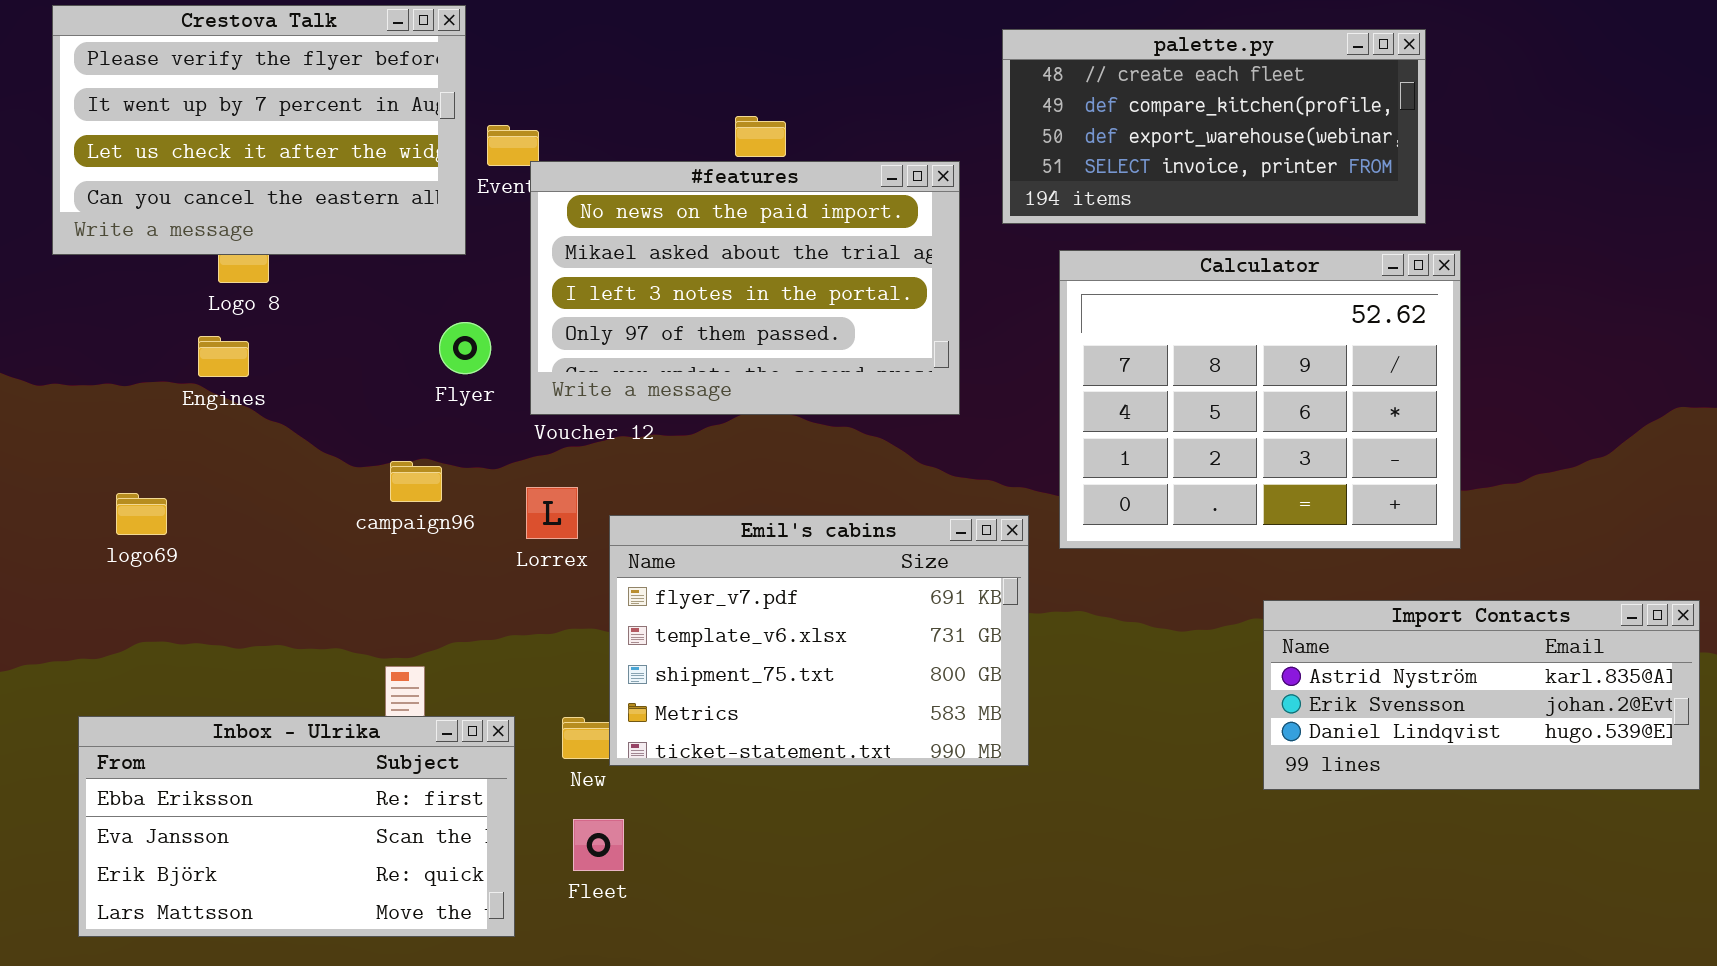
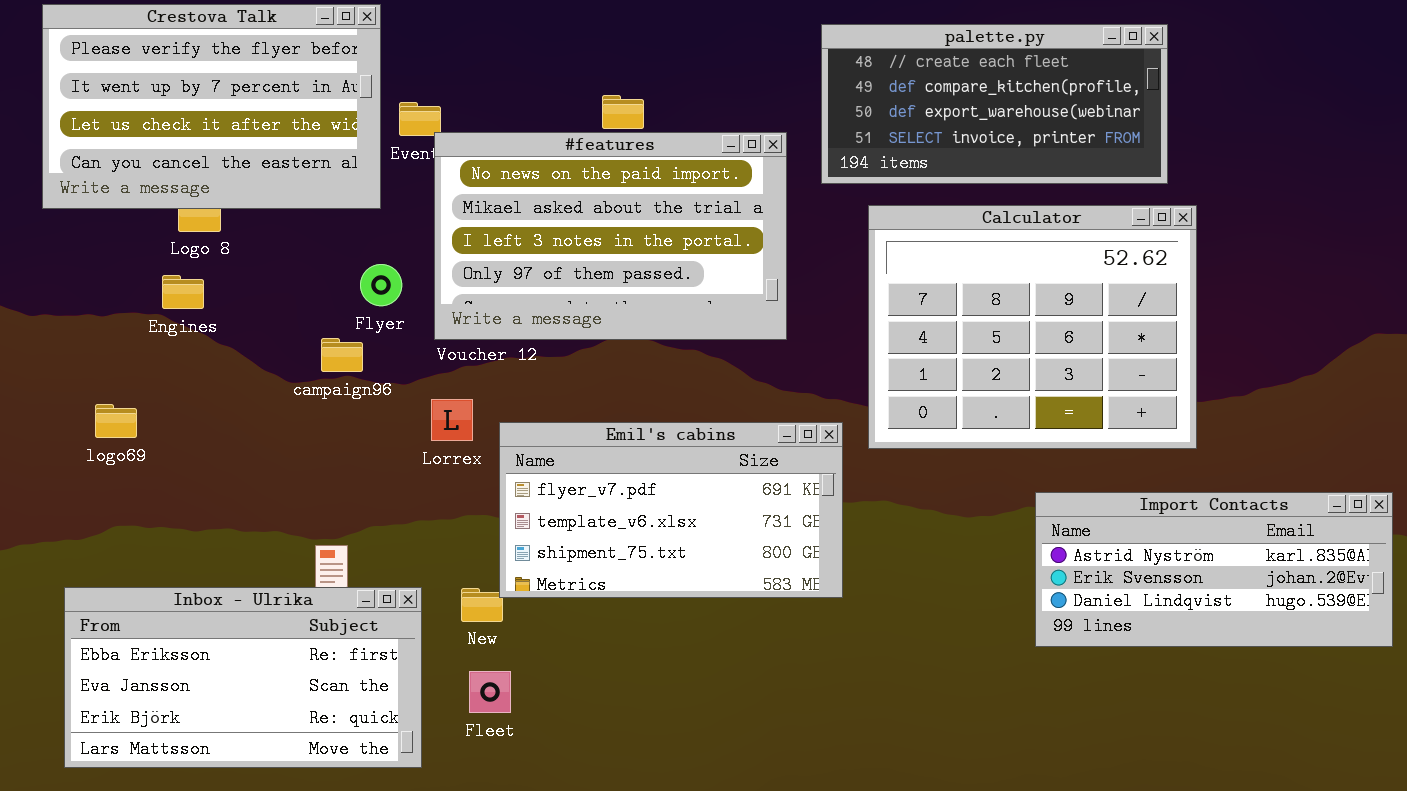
campaign96: [390,461,442,502] -> [321,338,363,372], moved
Emil's cabins: [609,515,1029,766] -> [499,422,843,598], resized

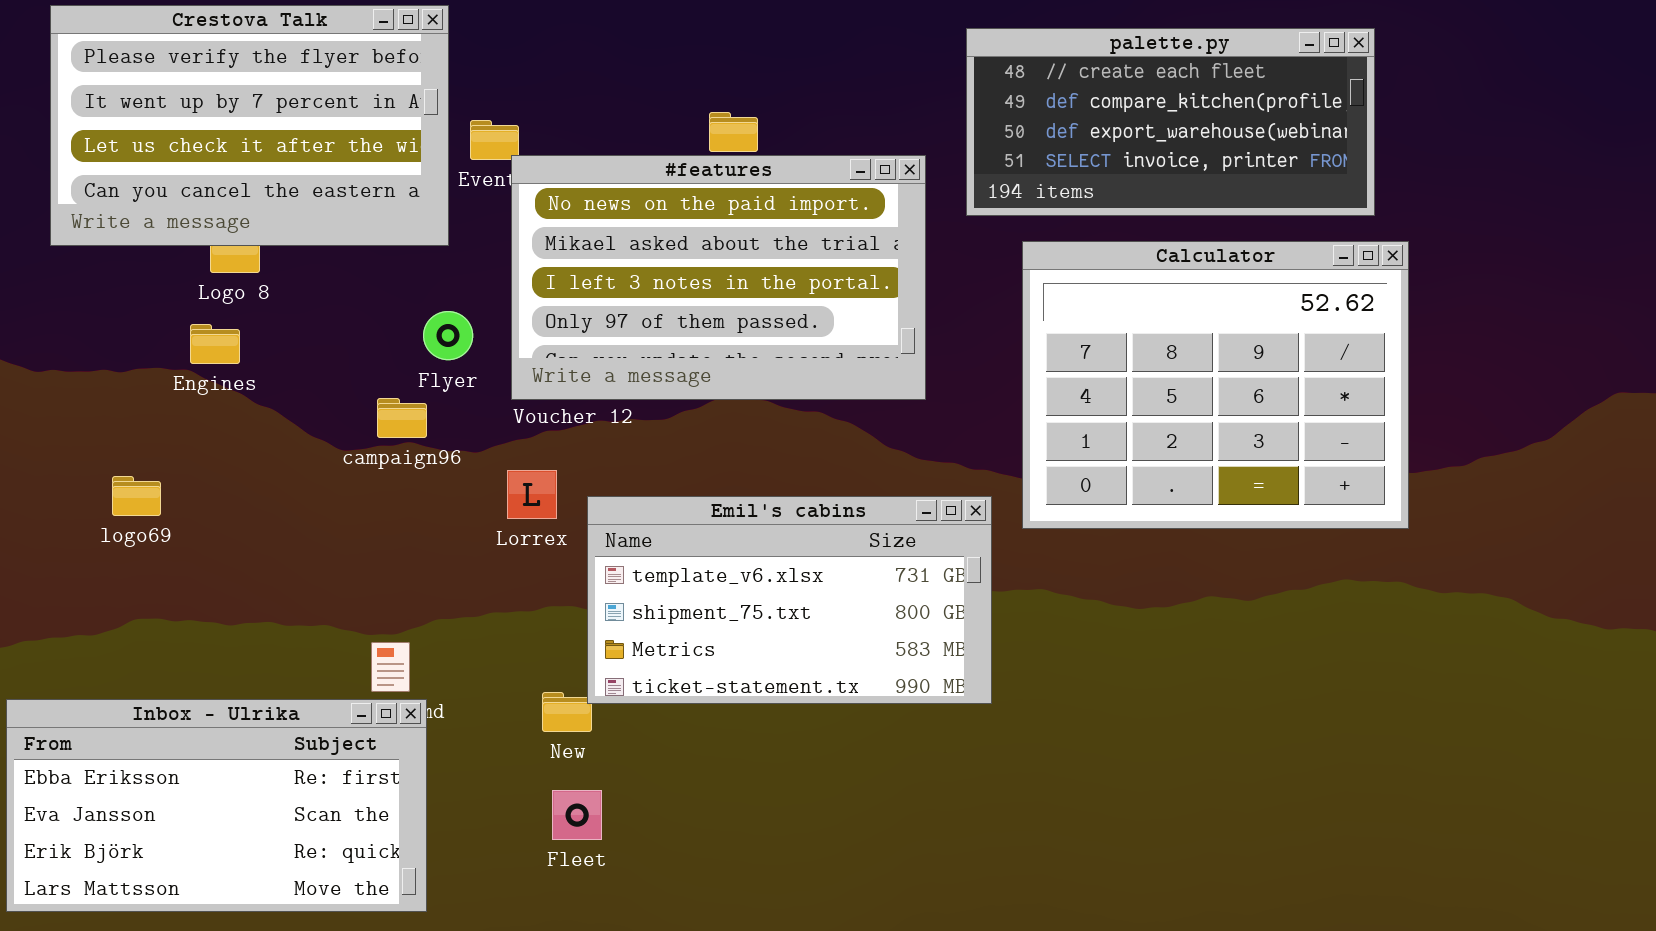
Emil's cabins: [499,422,843,598] -> [587,496,992,704], scrolled down 1 row
Import Contacts: [1035,492,1393,647] -> none, closed
Inbox - Ulrika: [64,587,422,768] -> [6,699,427,912], moved

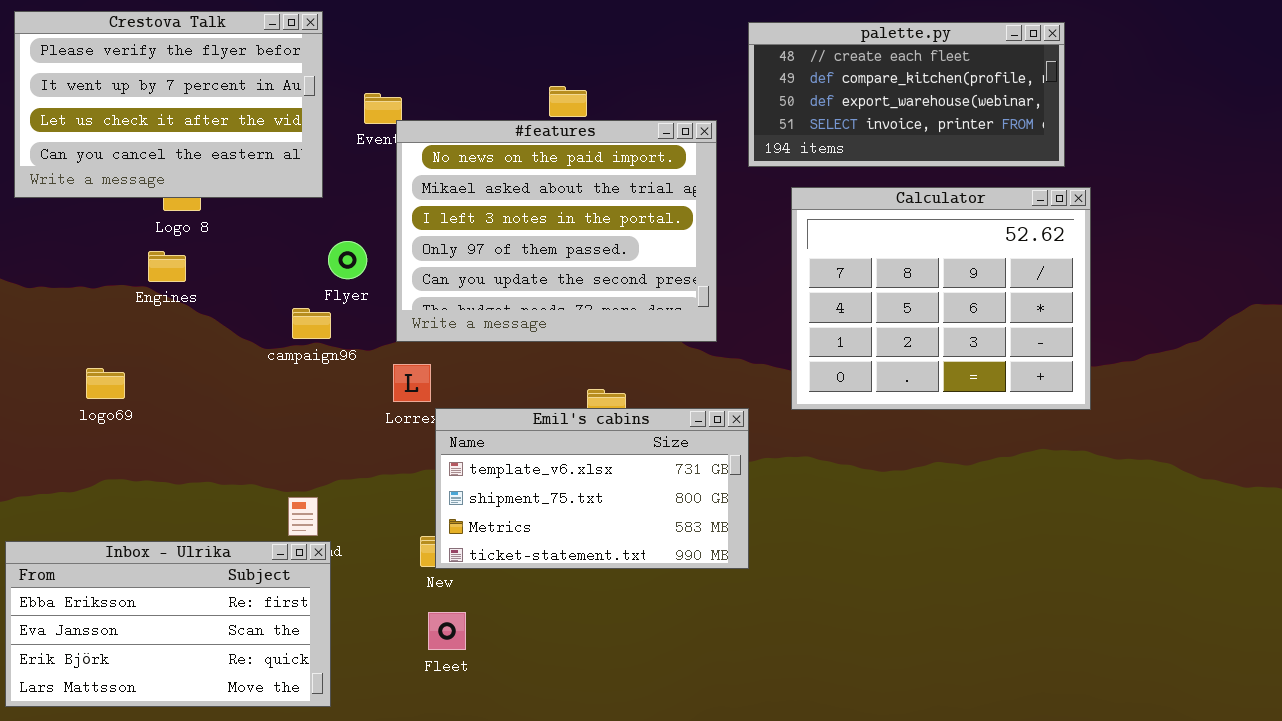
Crestova Talk: [50,5,449,246] -> [14,11,323,198], moved
#features: [511,155,926,400] -> [396,120,717,342], resized
Emil's cabins: [587,496,992,704] -> [435,408,749,569], moved

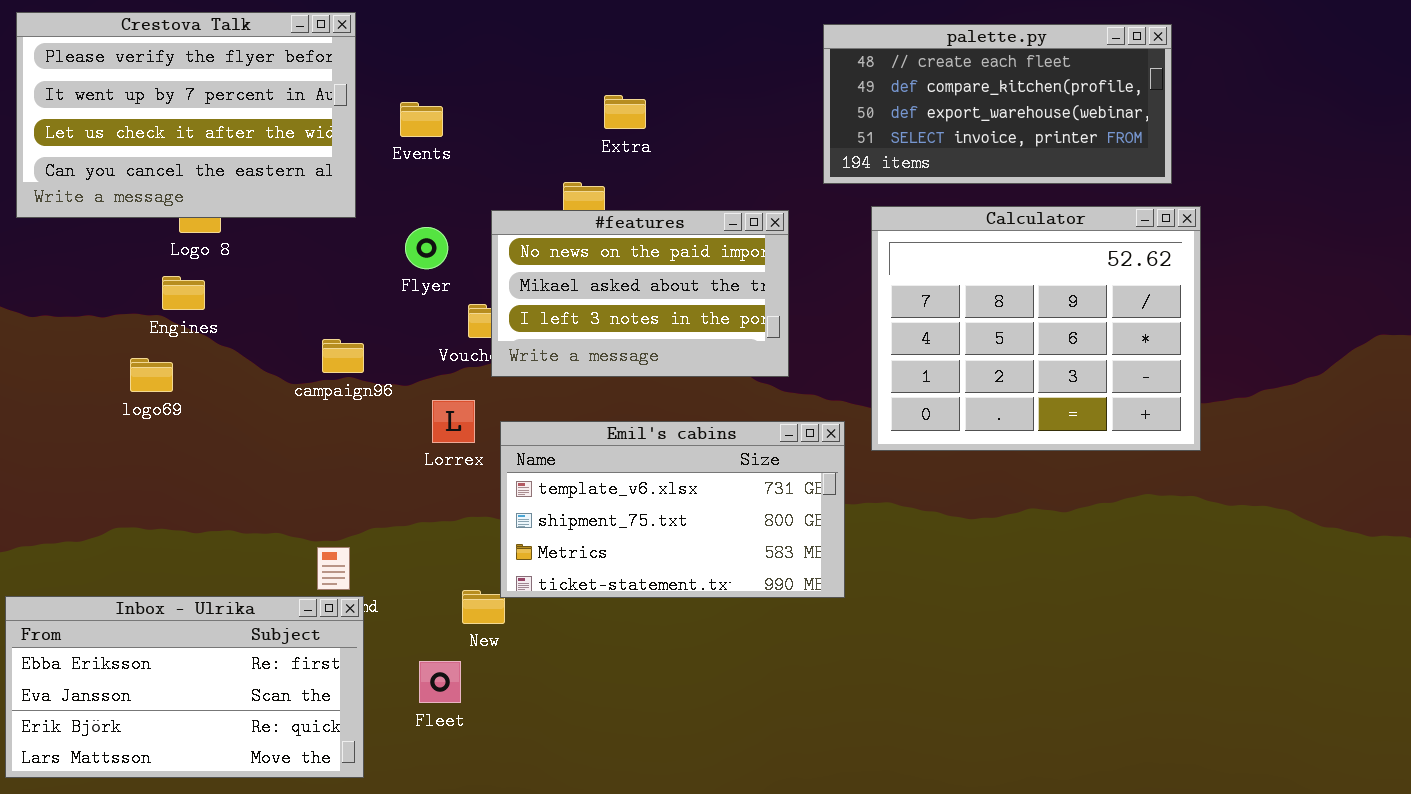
#features: [396,120,717,342] -> [491,210,789,377], resized
Flyer: [328,241,367,279] -> [405,227,448,269], moved
logo69: [86,368,125,399] -> [130,358,173,392], moved
Emil's cabins: [435,408,749,569] -> [500,421,845,598], moved
Fleet: [428,612,466,650] -> [419,661,461,703], moved

